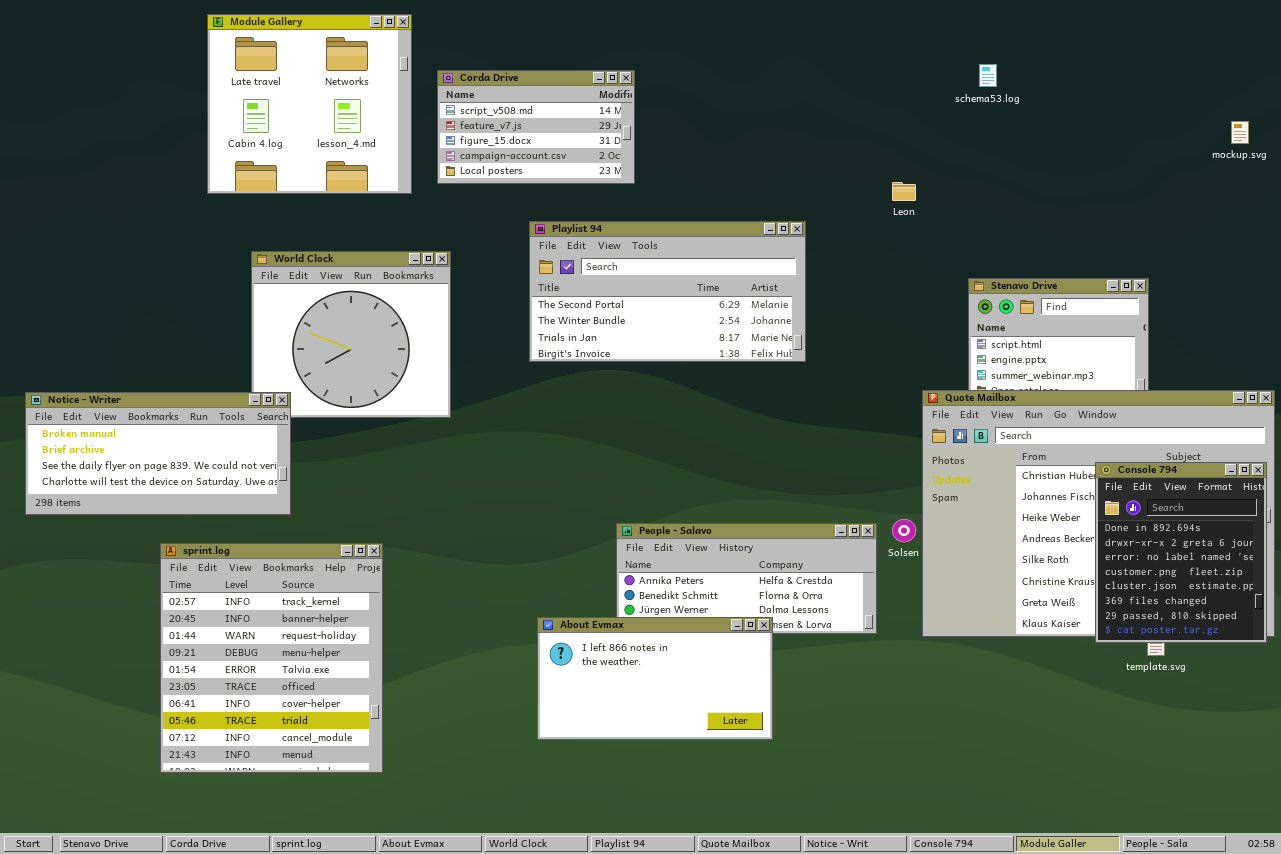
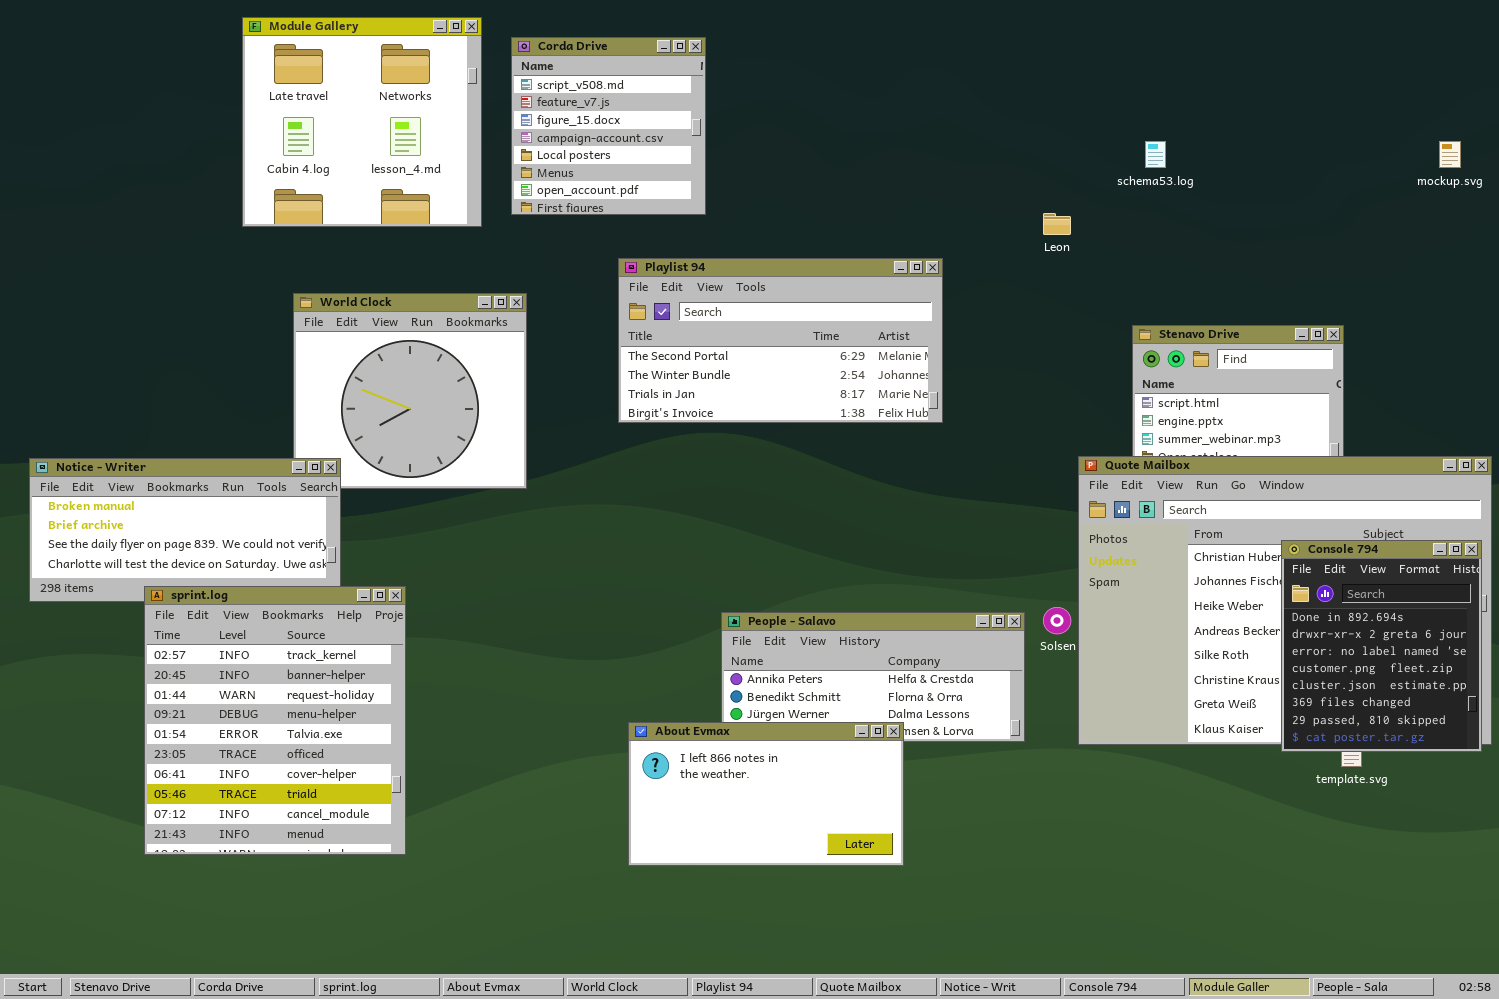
schema53.log: [979,64,997,87] -> [1145,141,1166,168], moved
Corda Drive: [437,70,635,184] -> [511,37,706,215], resized
sprint.log: [160,543,383,773] -> [144,586,406,855], moved

